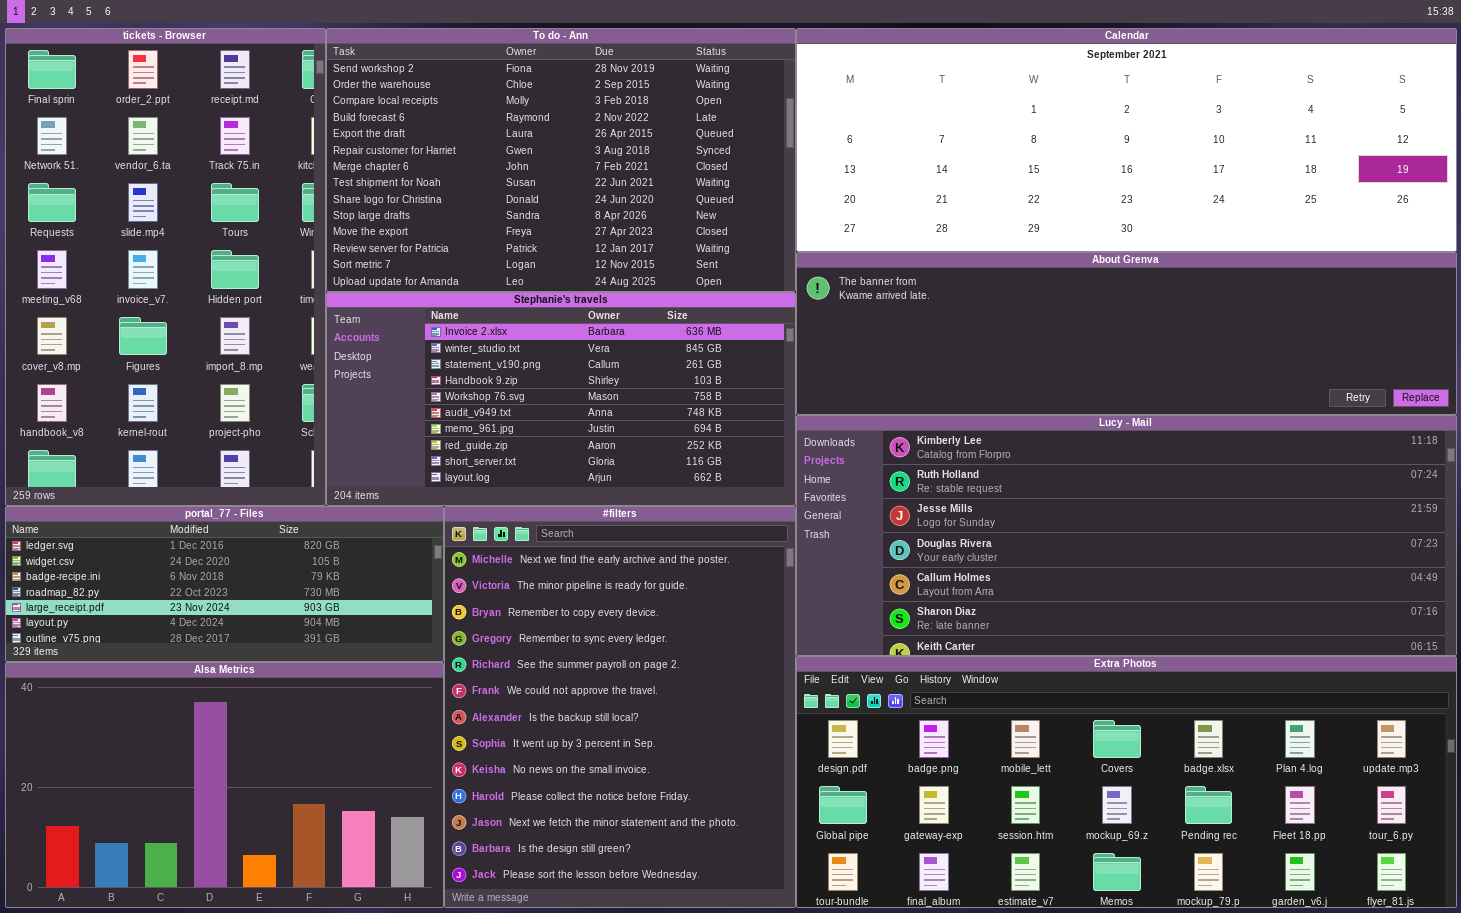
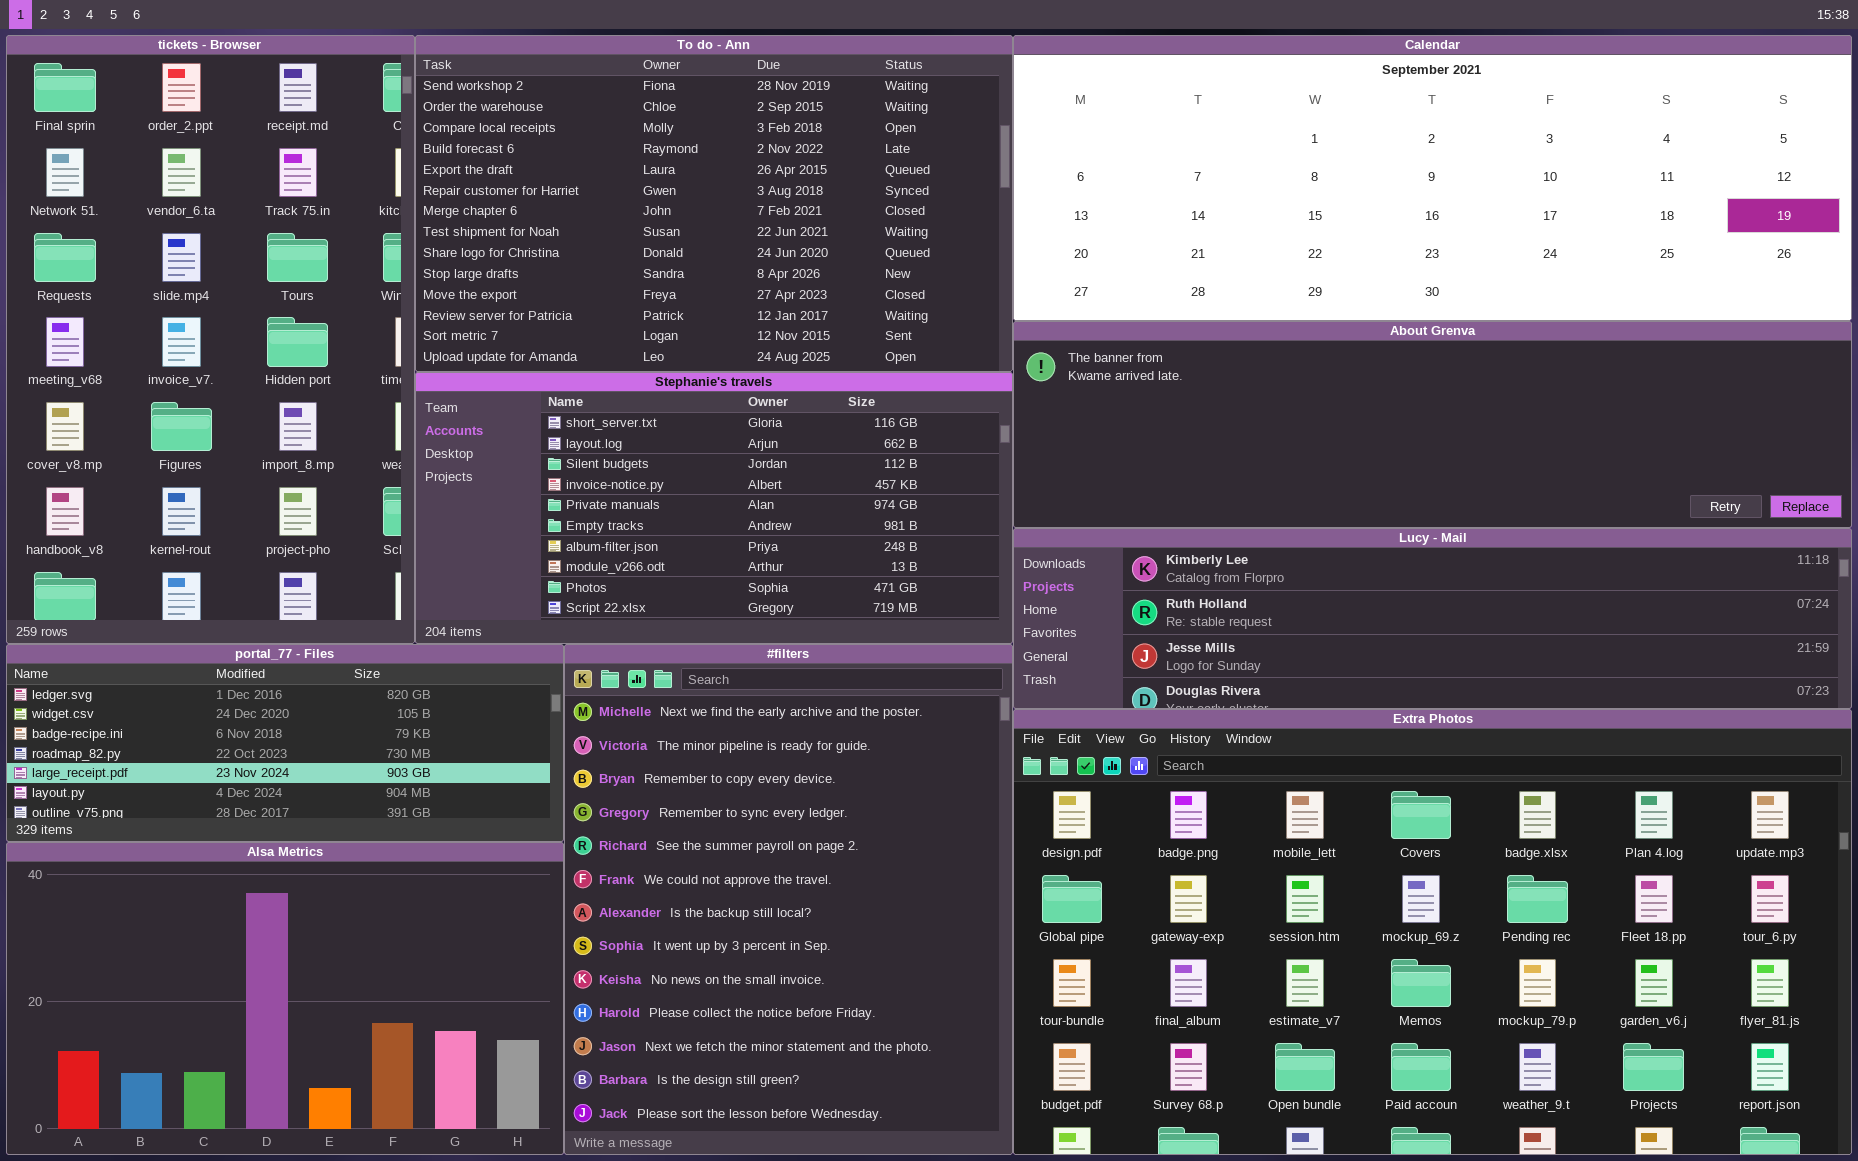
Stephanie's travels: [326,292,796,506] -> [415,372,1013,644], scrolled down 8 rows
Lucy - Mail: [796,415,1457,656] -> [1013,528,1852,709], resized
Extra Photos: [796,656,1457,908] -> [1013,709,1852,1155], resized

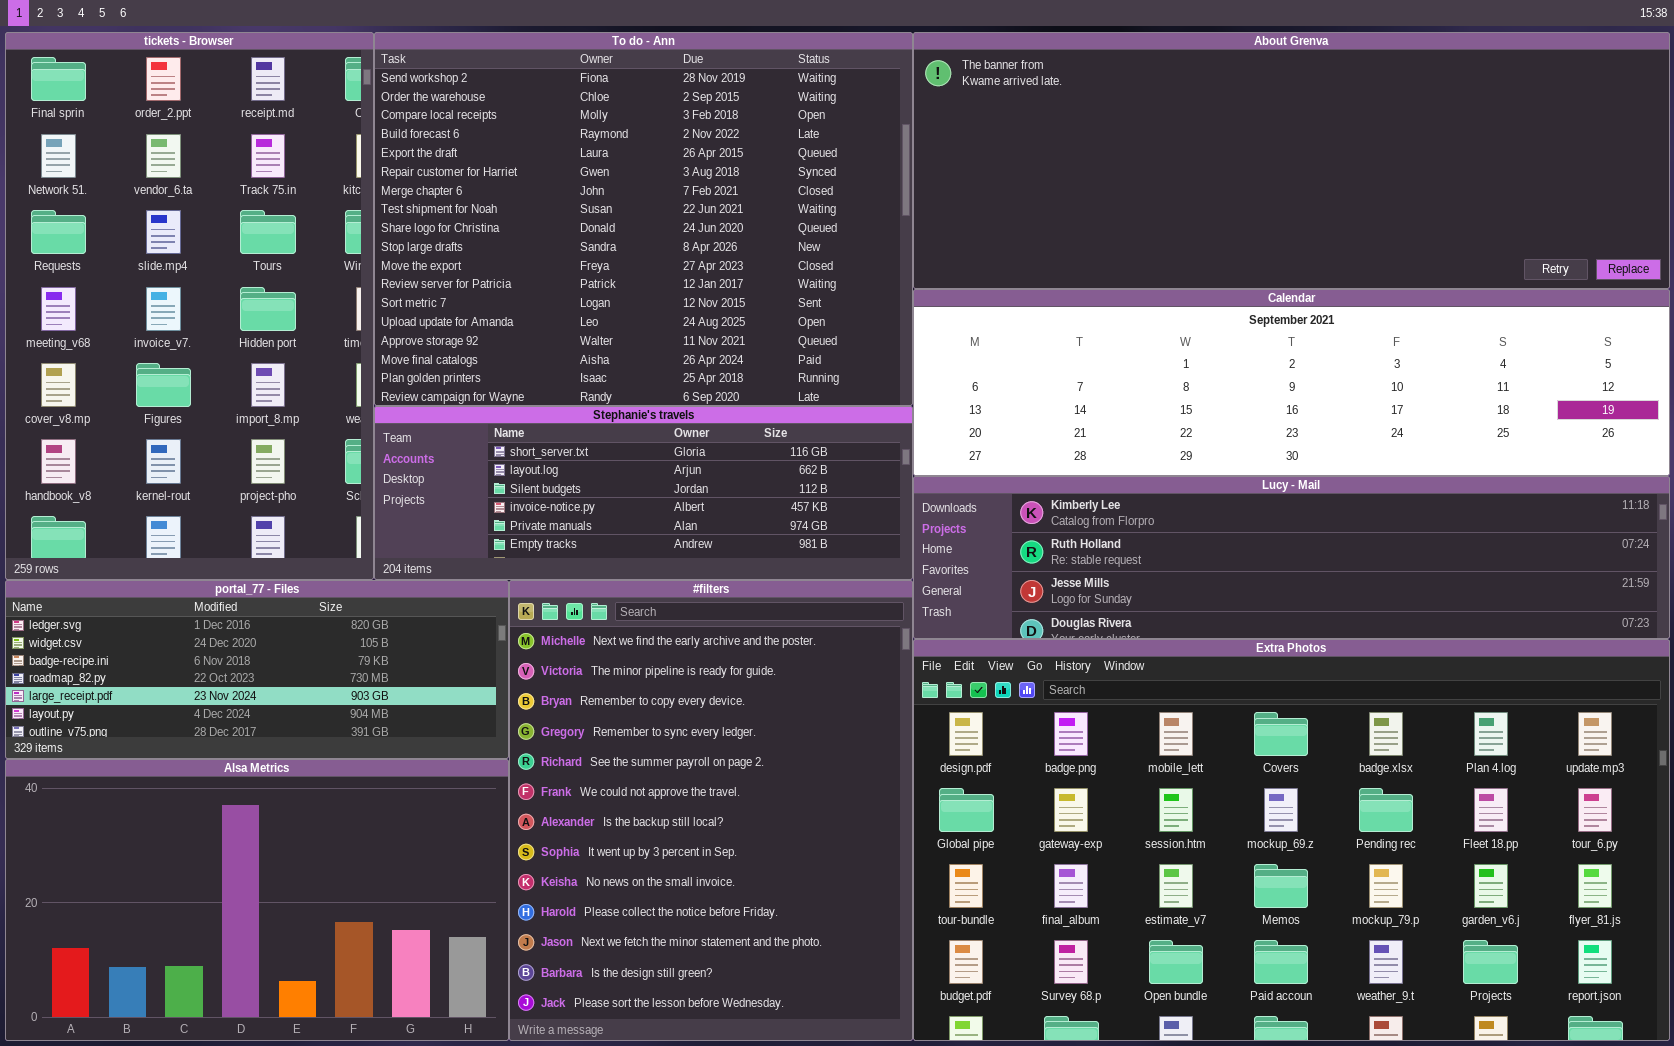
To do - Ann: [415,35,1013,372] -> [374,32,913,406], resized
Calendar: [1013,35,1852,321] -> [913,289,1670,476], moved, resized
About Grenva: [1013,321,1852,528] -> [913,32,1670,289], moved, resized
Stephanie's travels: [415,372,1013,644] -> [374,406,913,580], resized

